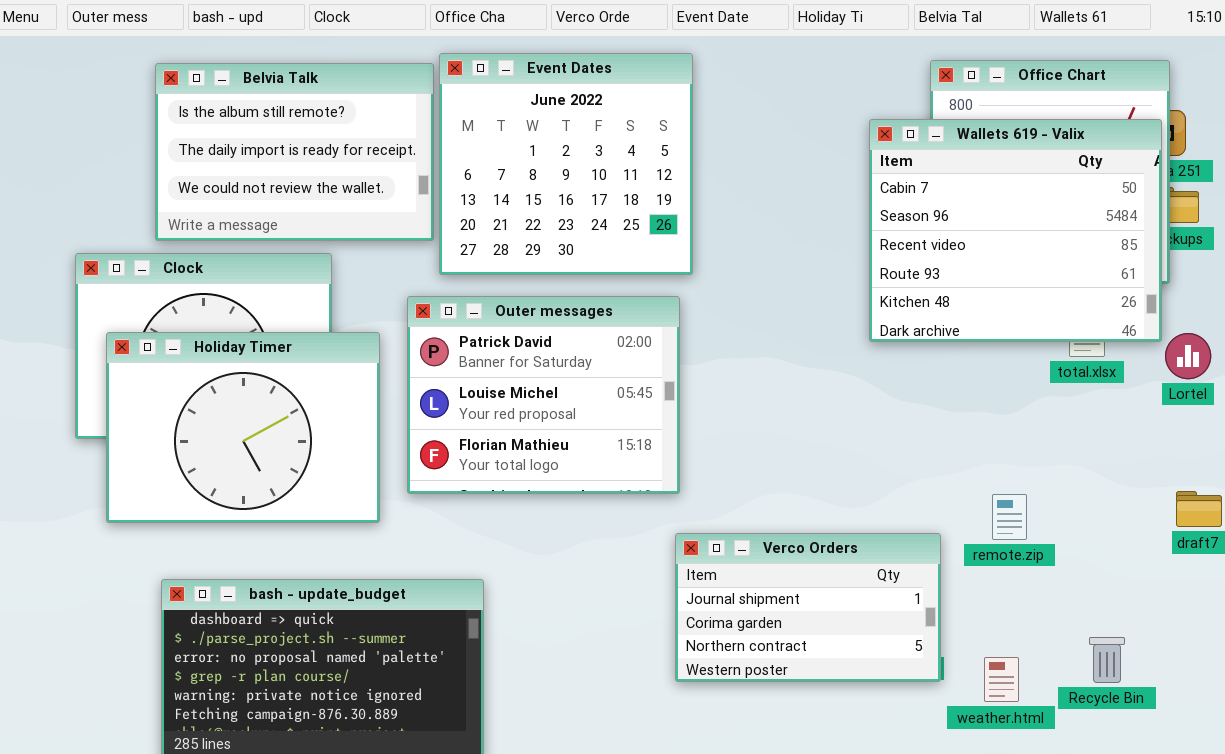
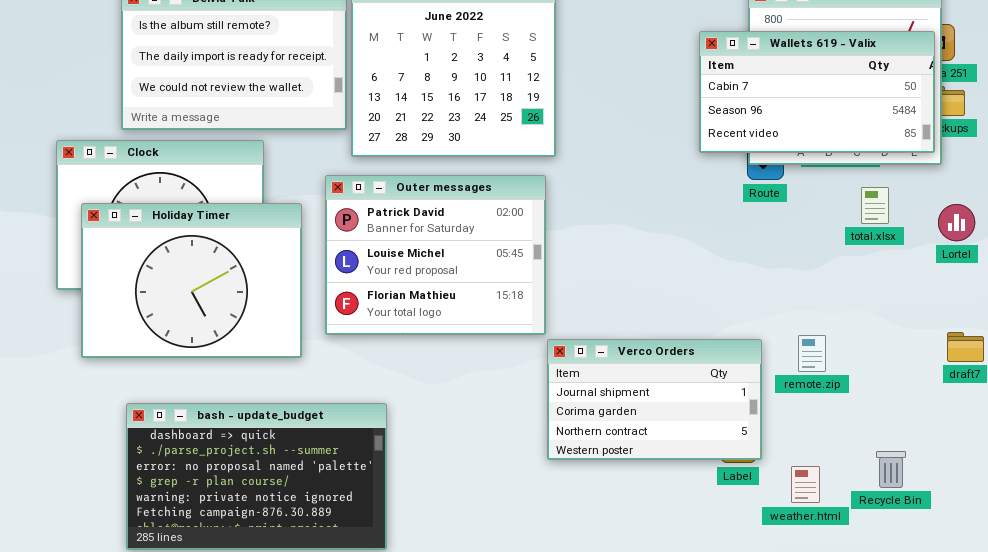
Wallets 619 - Valix: [869,119,1162,342] -> [699,31,935,153], resized
Verco Orders: [675,533,941,682] -> [547,339,762,460], moved

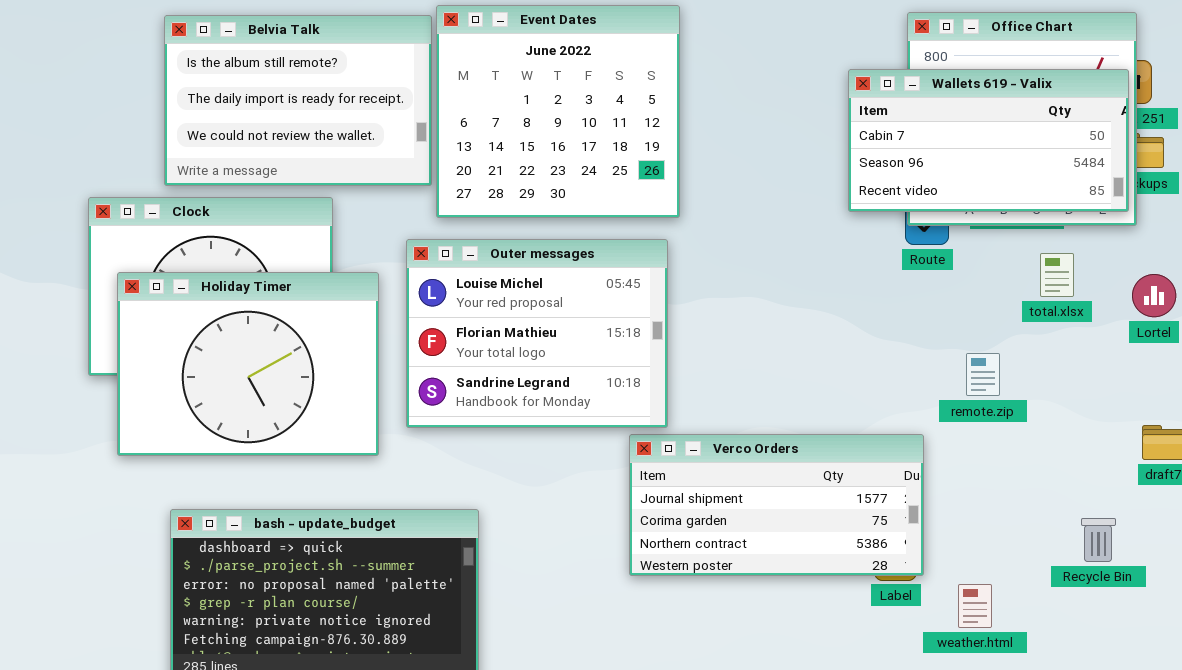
Outer messages: [325,175,546,335] -> [406,239,668,428], scrolled down 1 row
remote.zip: [798,335,826,372] -> [966,353,1000,396], moved
Verco Orders: [547,339,762,460] -> [629,434,924,576], resized
Recycle Bin: [876,451,906,488] -> [1081,518,1116,562], moved

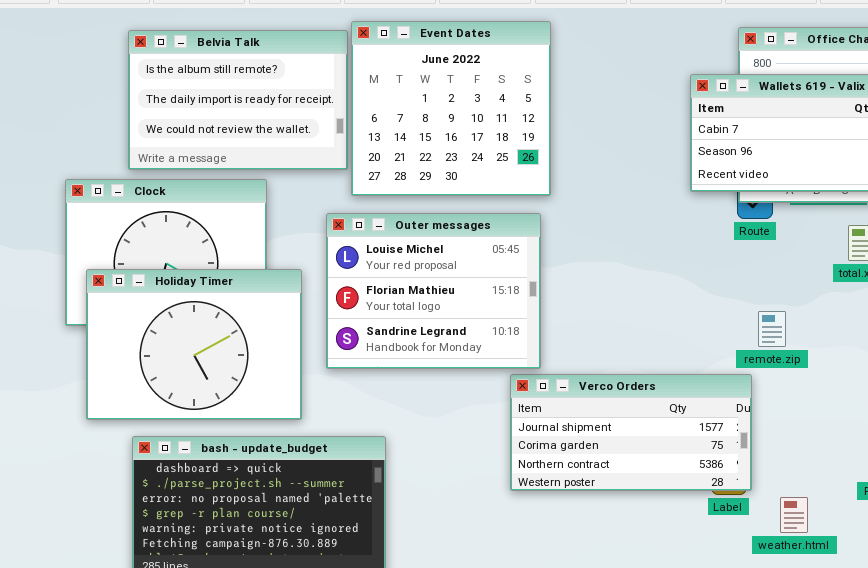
Holiday Timer: [117,272,379,456] -> [86,269,302,420], moved
remote.zip: [966,353,1000,396] -> [758,311,786,347], moved

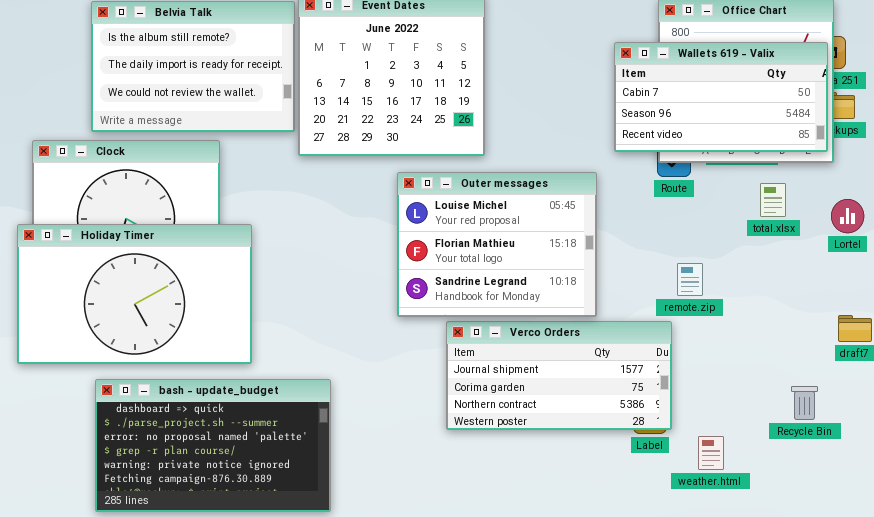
Outer messages: [326,213,541,369] -> [397,172,597,317], moved
Holiday Timer: [86,269,302,420] -> [17,224,252,364], resized

